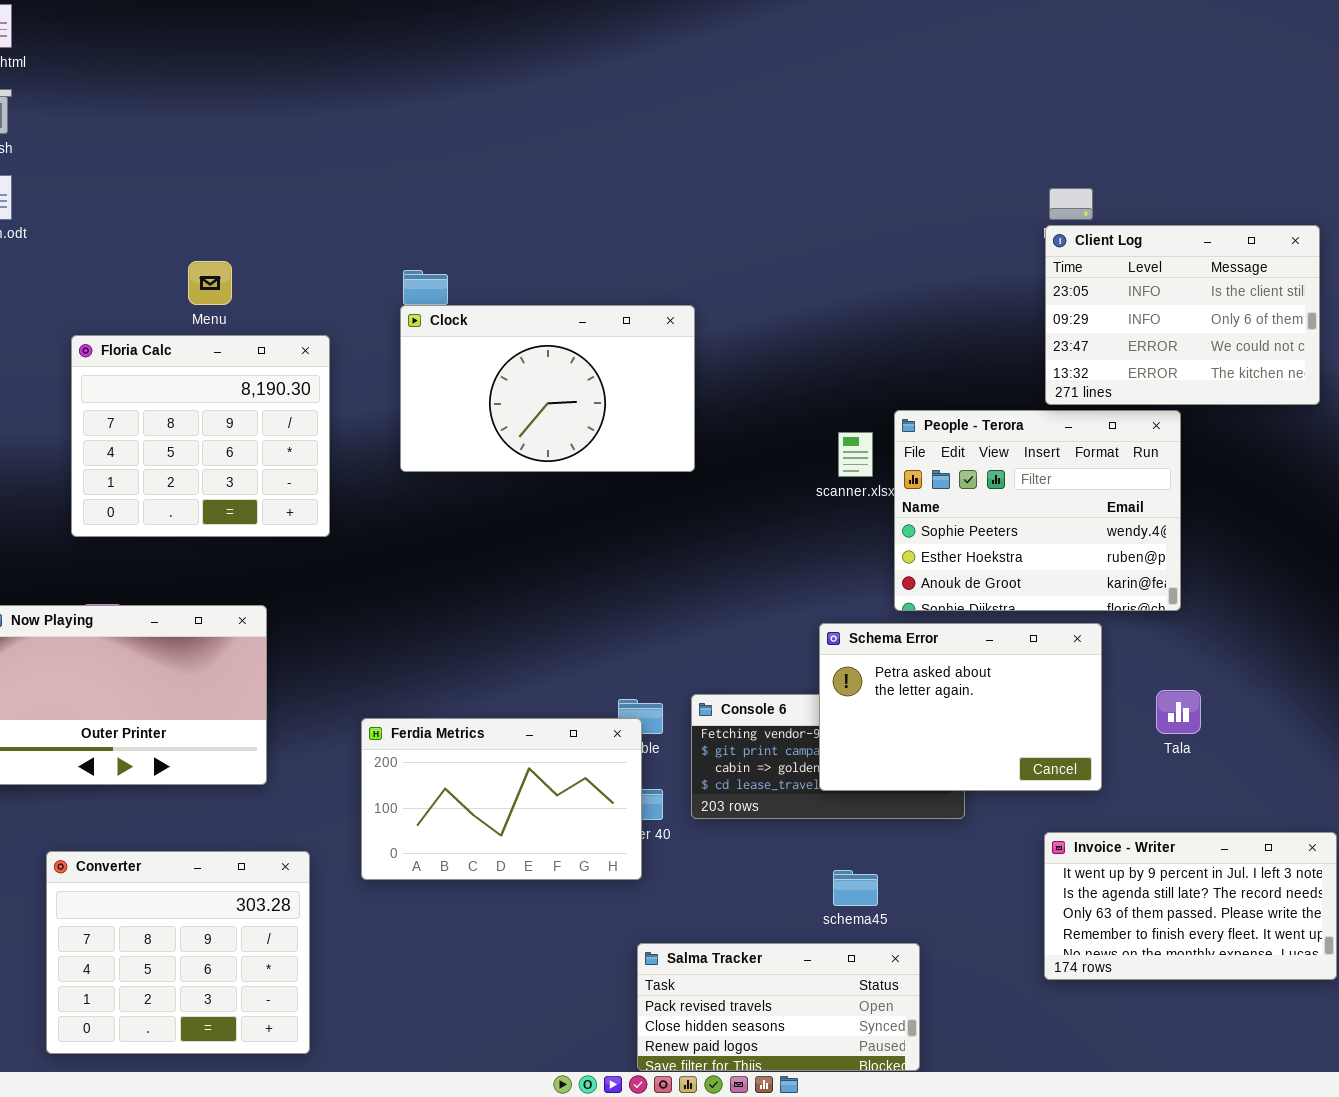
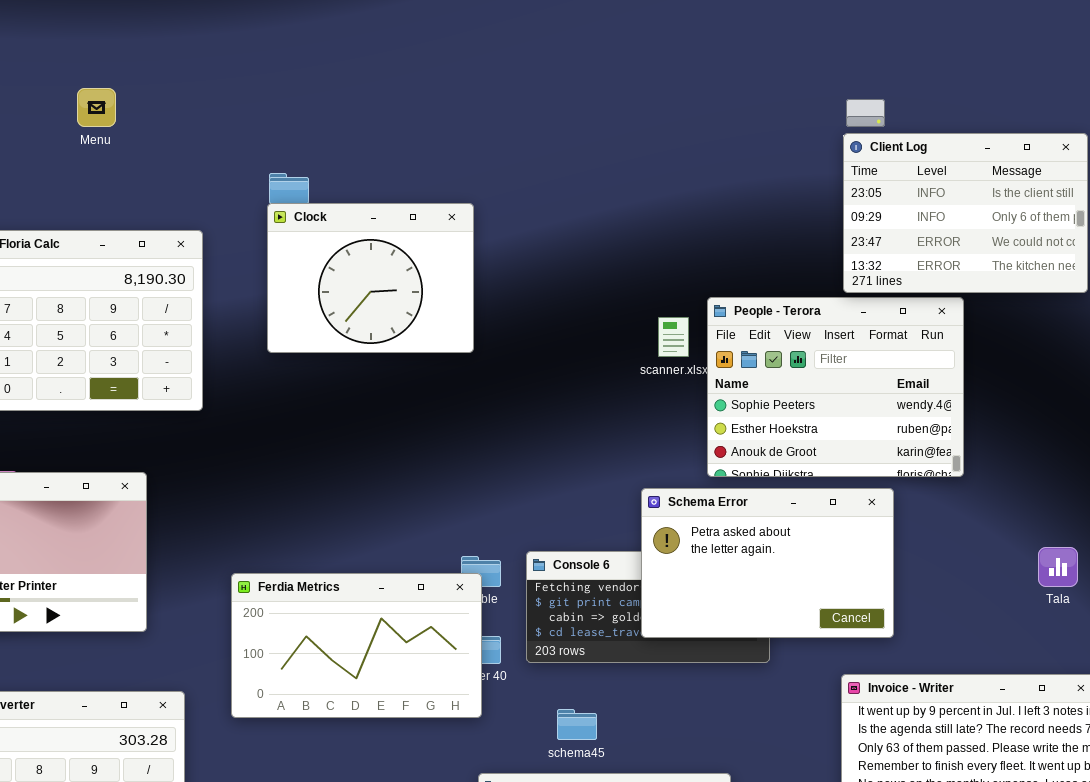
Menu: [188,261,232,305] -> [77,88,116,127], moved
Clock: [400,305,695,472] -> [267,203,474,353], resized
Tala: [1156,690,1201,734] -> [1038,547,1078,587], moved
schema45: [833,870,878,906] -> [557,709,597,740], moved

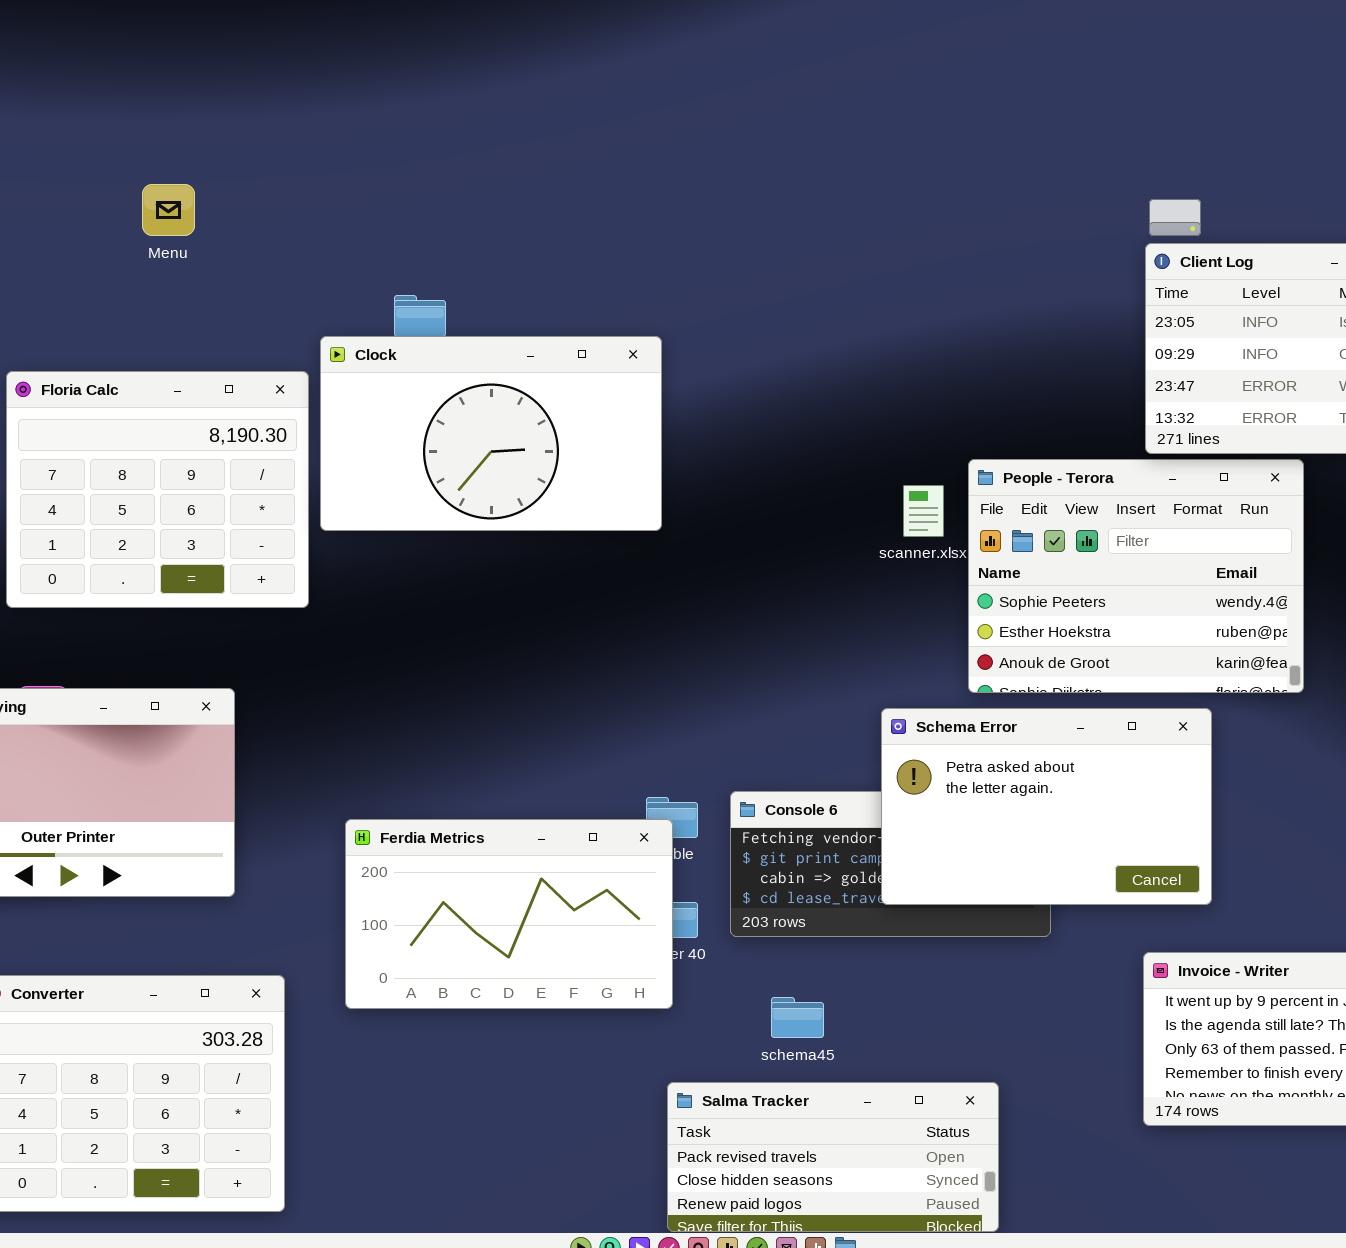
Clock: [267,203,474,353] -> [320,336,662,531], resized

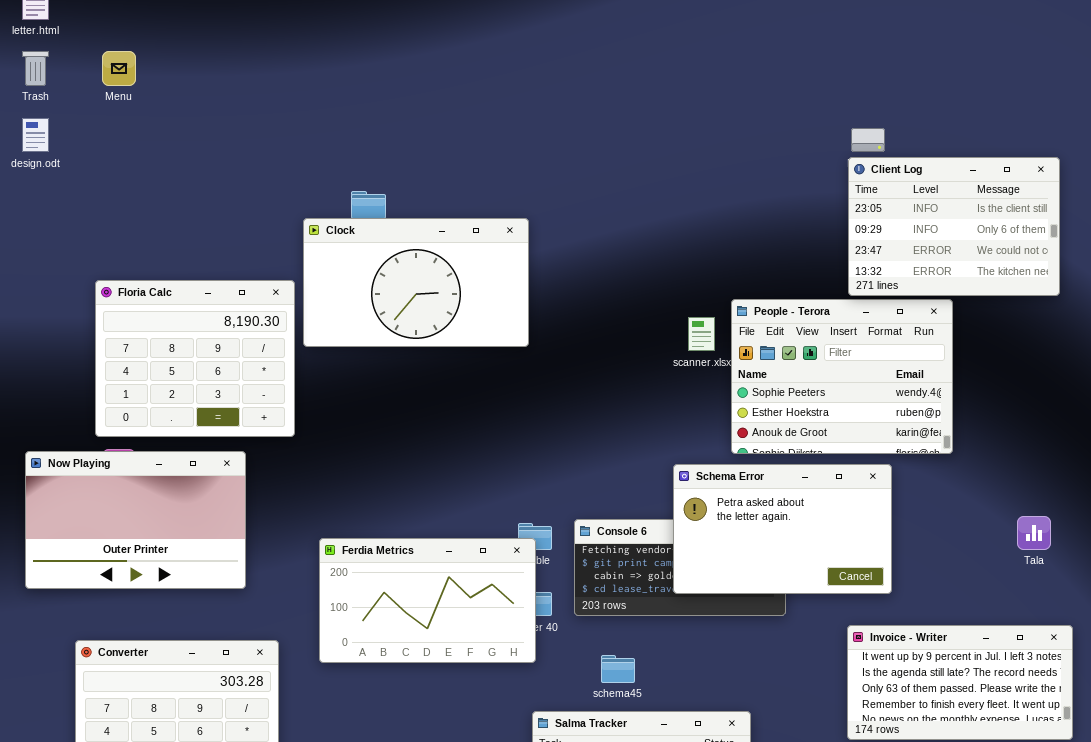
Menu: [142,184,195,236] -> [102,51,136,86], moved
Floria Calc: [6,371,309,608] -> [95,280,295,437], moved

